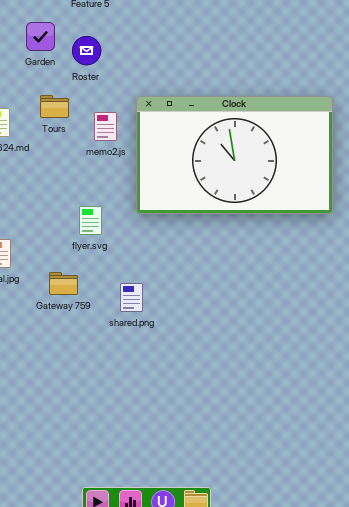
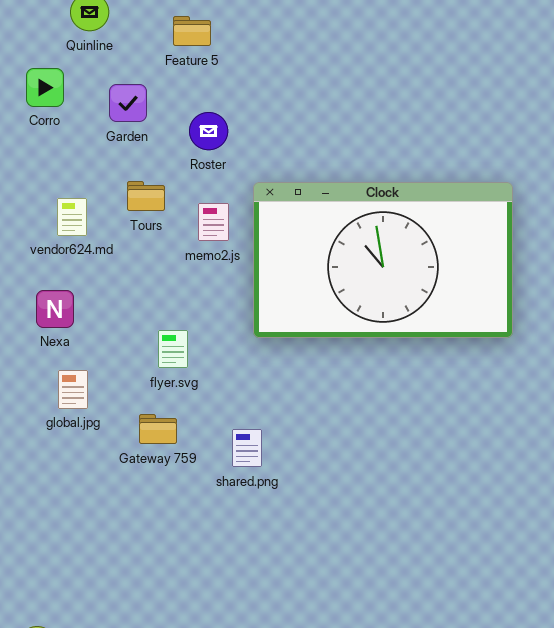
Roster: [72,36,101,65] -> [189,112,228,150], moved
flyer.svg: [79,206,102,235] -> [158,330,188,368], moved

